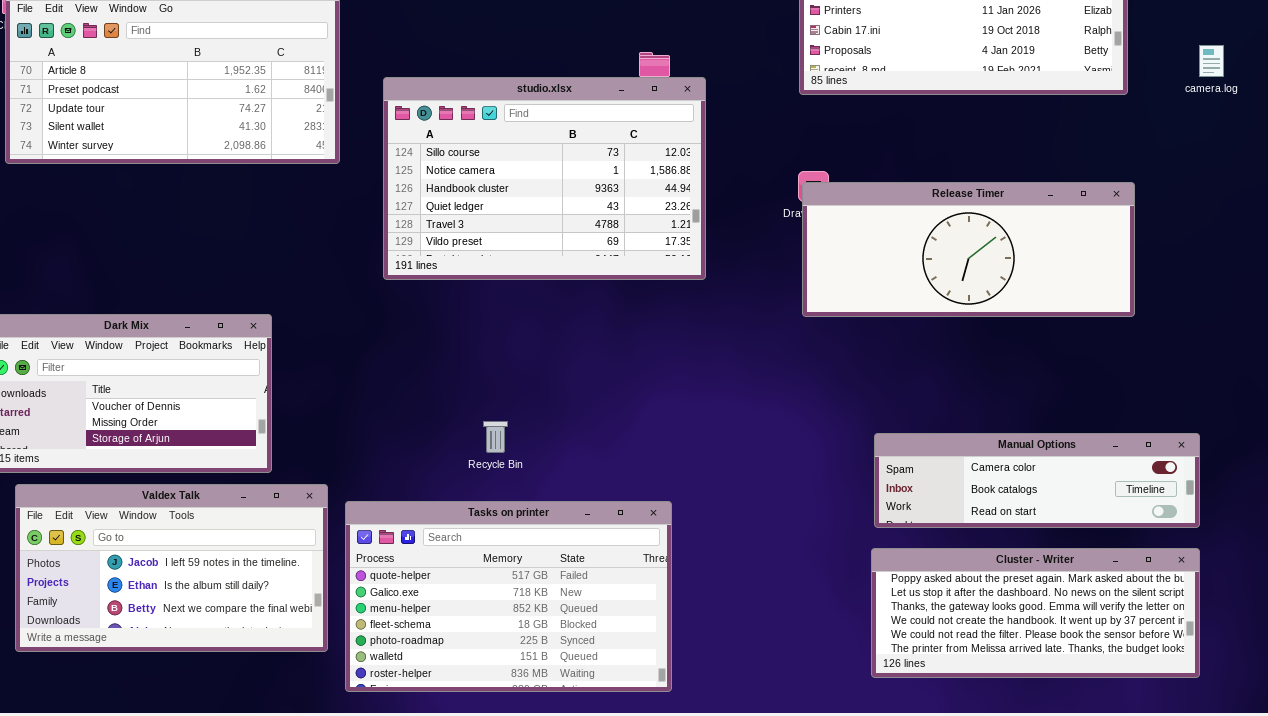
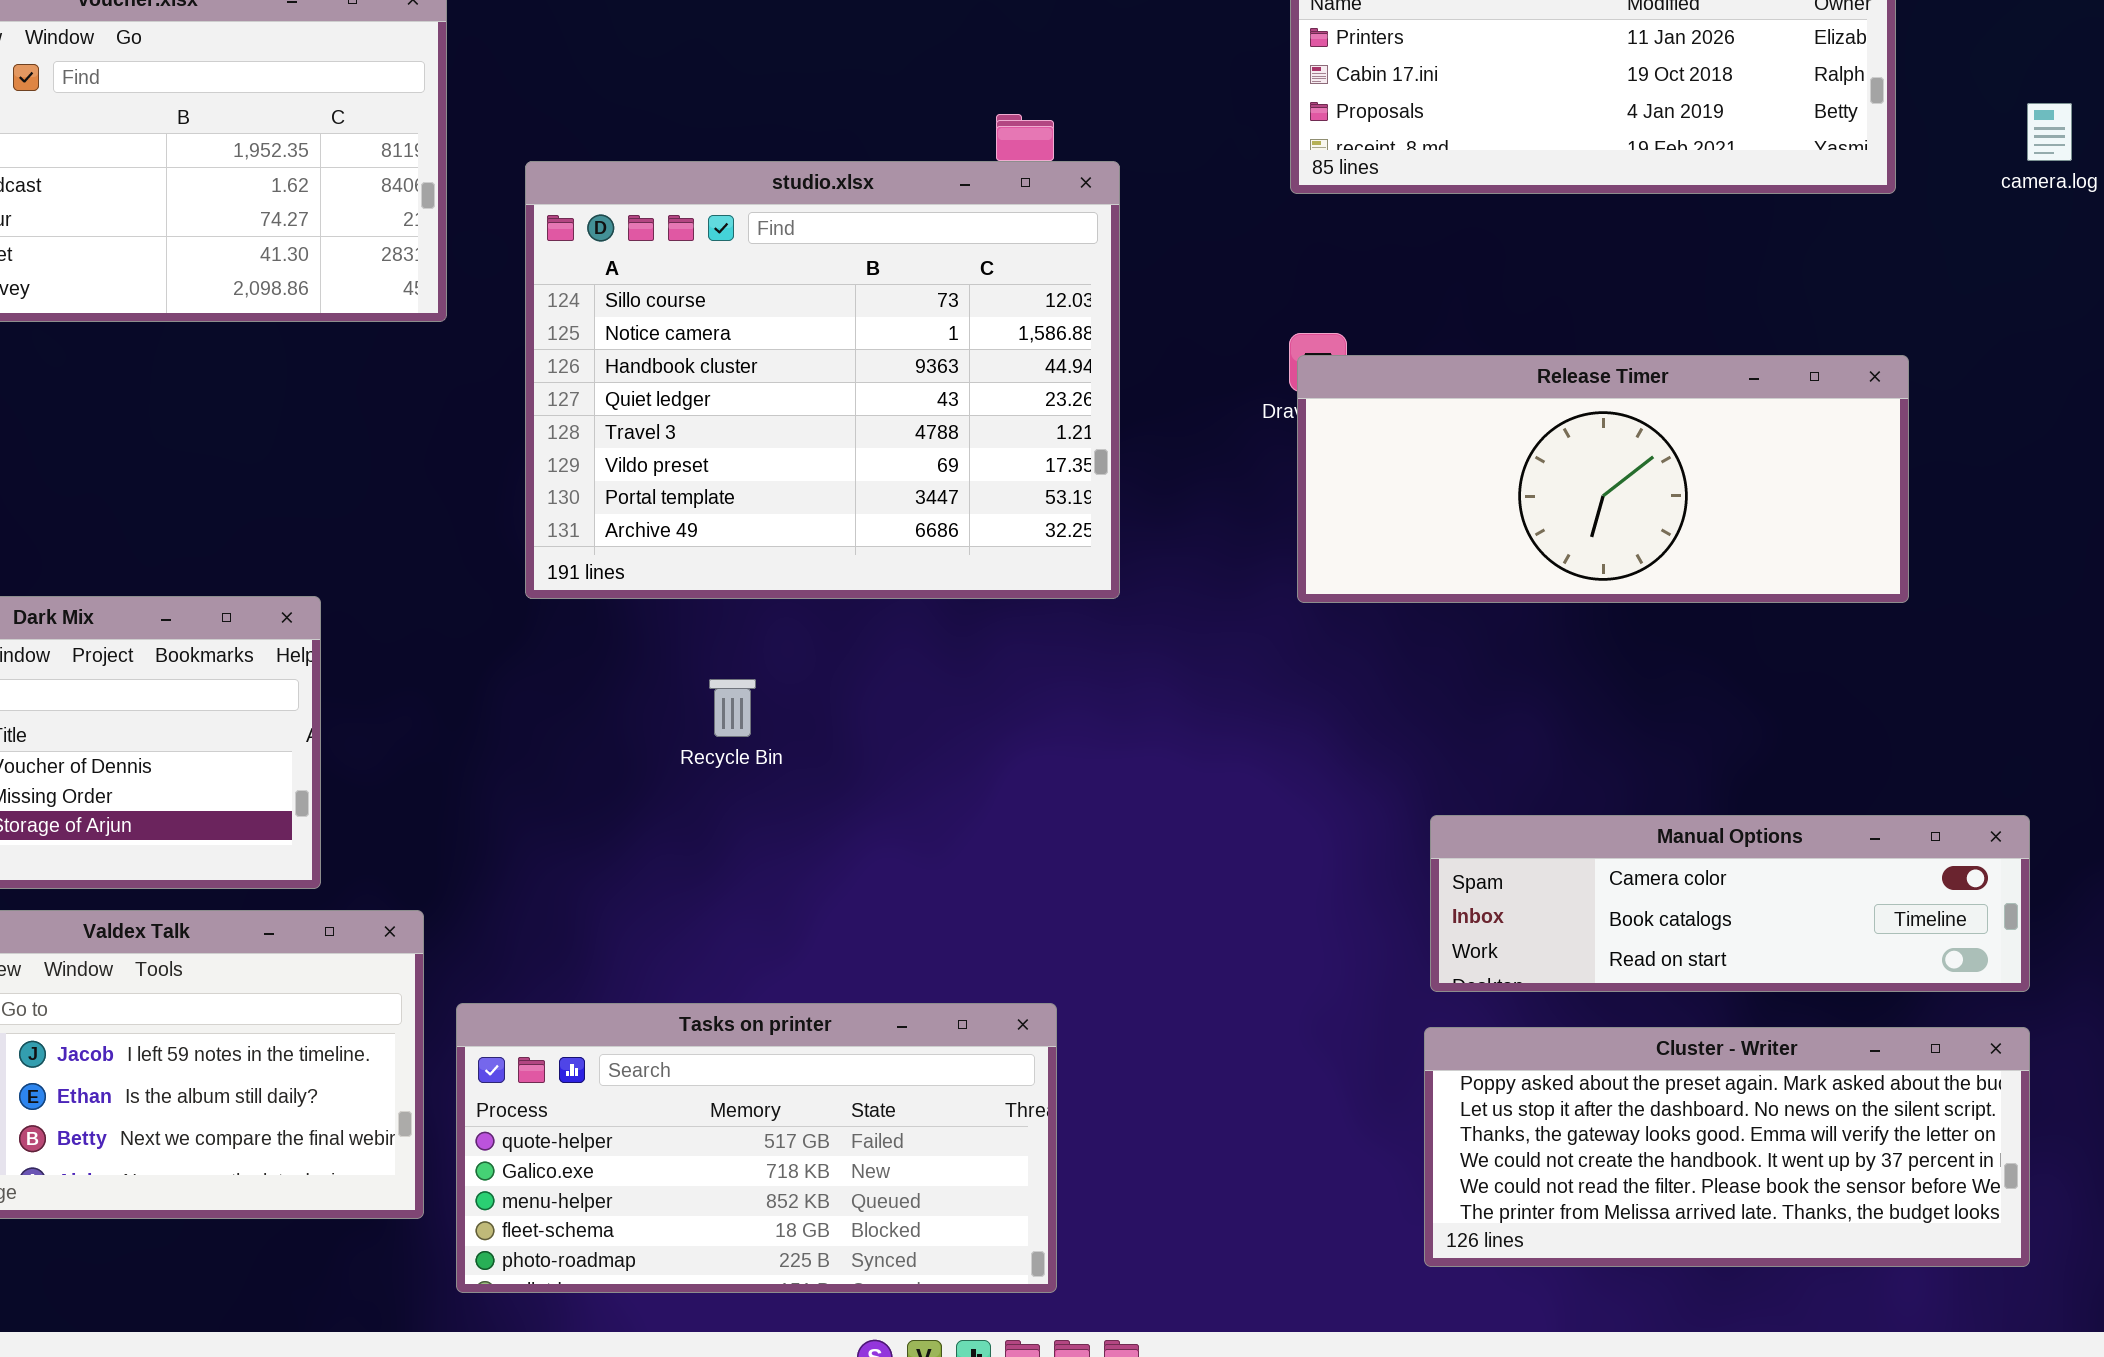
studio.xlsx: [383,77,706,280] -> [525,161,1120,599], resized
Recycle Bin: [483,421,508,453] -> [709,679,756,737], moved
Tasks on printer: [345,501,672,692] -> [456,1003,1057,1293], resized

